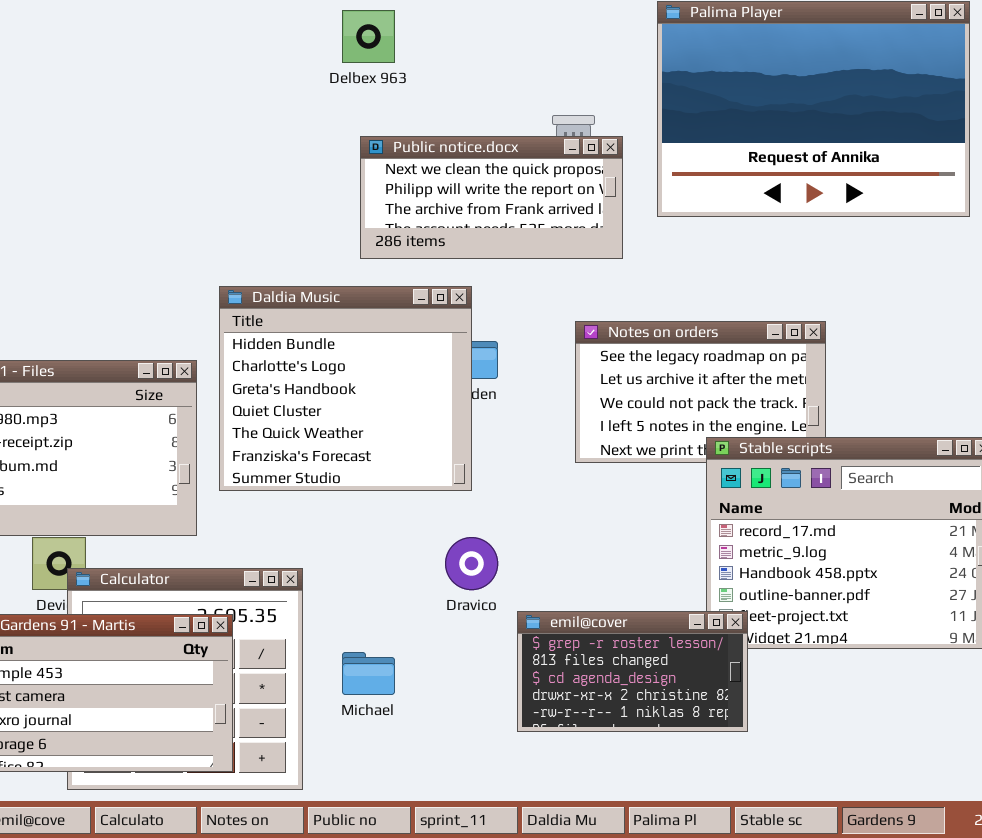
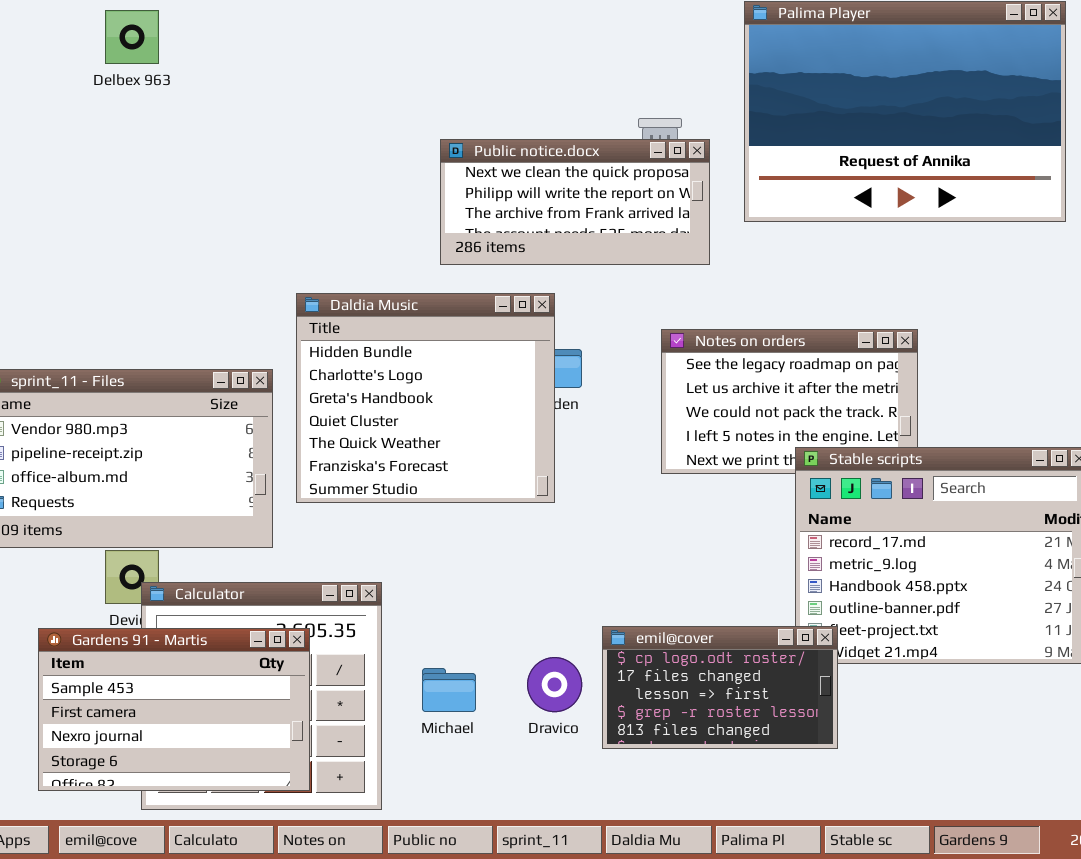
Delbex 963: [342,10,395,63] -> [105,10,159,64], moved
Dravico: [445,537,498,590] -> [527,657,582,712], moved
emil@cover: [517,611,748,732] -> [602,626,838,749], scrolled up 3 rows

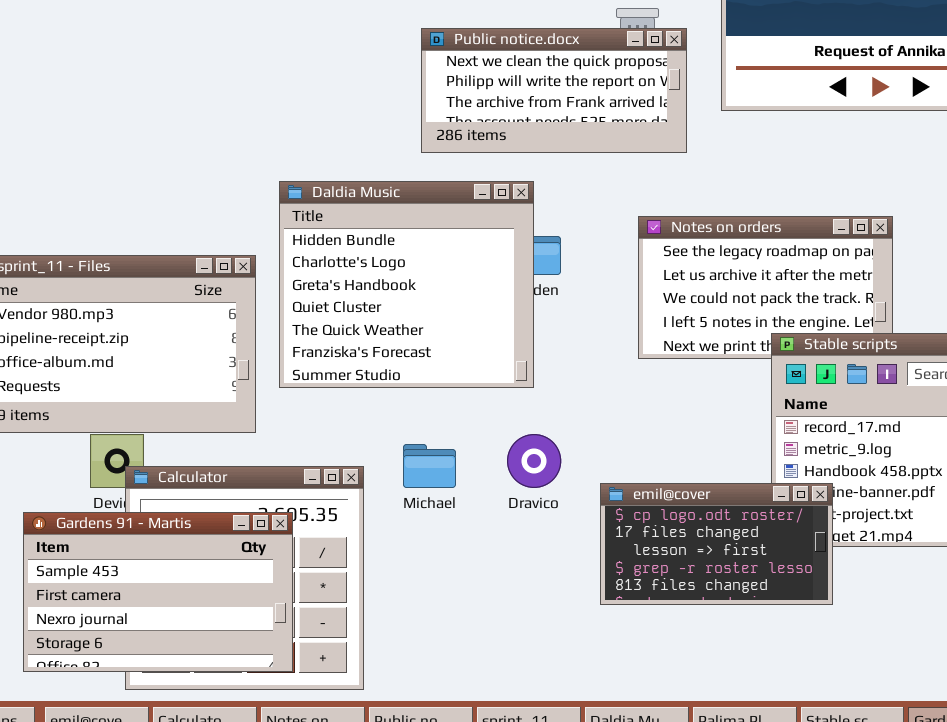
emil@cover: [602,626,838,749] -> [600,483,833,605], moved
Dravico: [527,657,582,712] -> [507,434,561,488], moved
Michael: [422,668,476,712] -> [403,444,456,488], moved

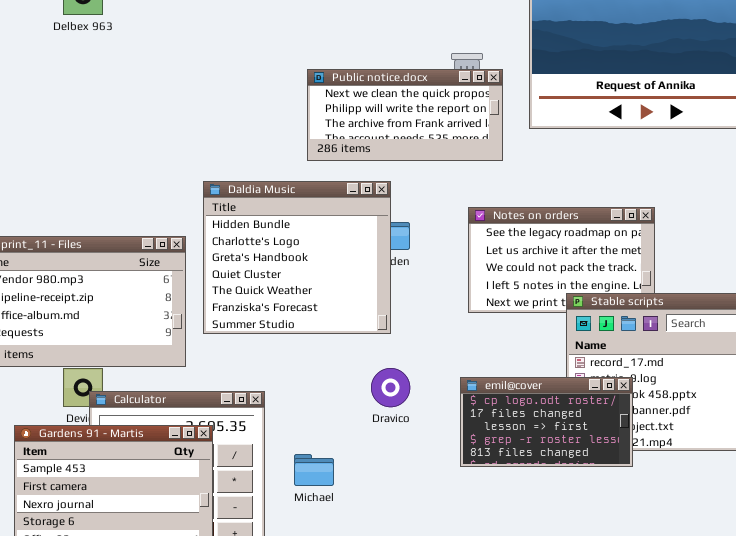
Michael: [403,444,456,488] -> [294,454,334,486], moved
emil@cover: [600,483,833,605] -> [460,377,633,467], moved

